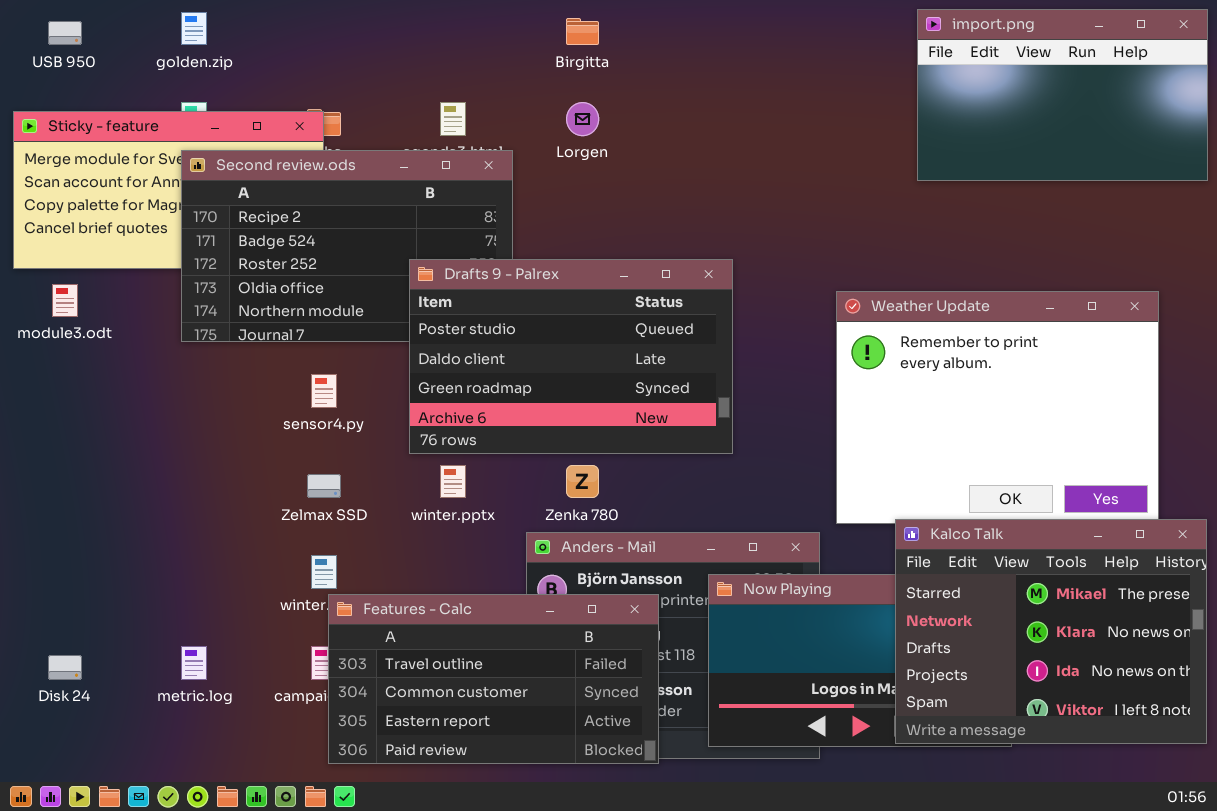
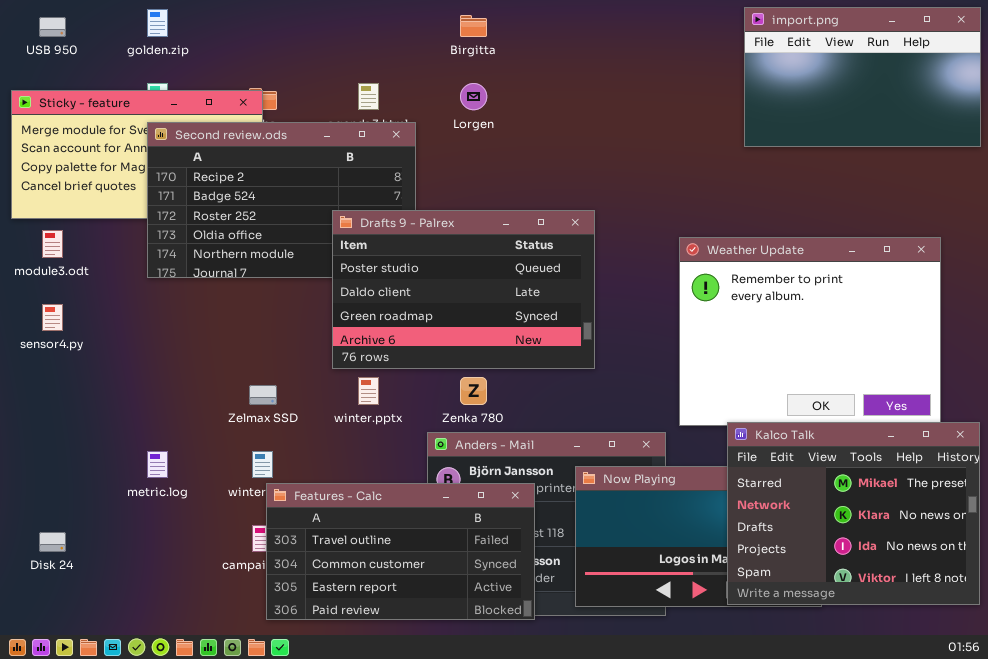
sensor4.py: [311,374,337,408] -> [42,304,63,331], moved
metric.log: [181,646,207,680] -> [147,451,168,478], moved

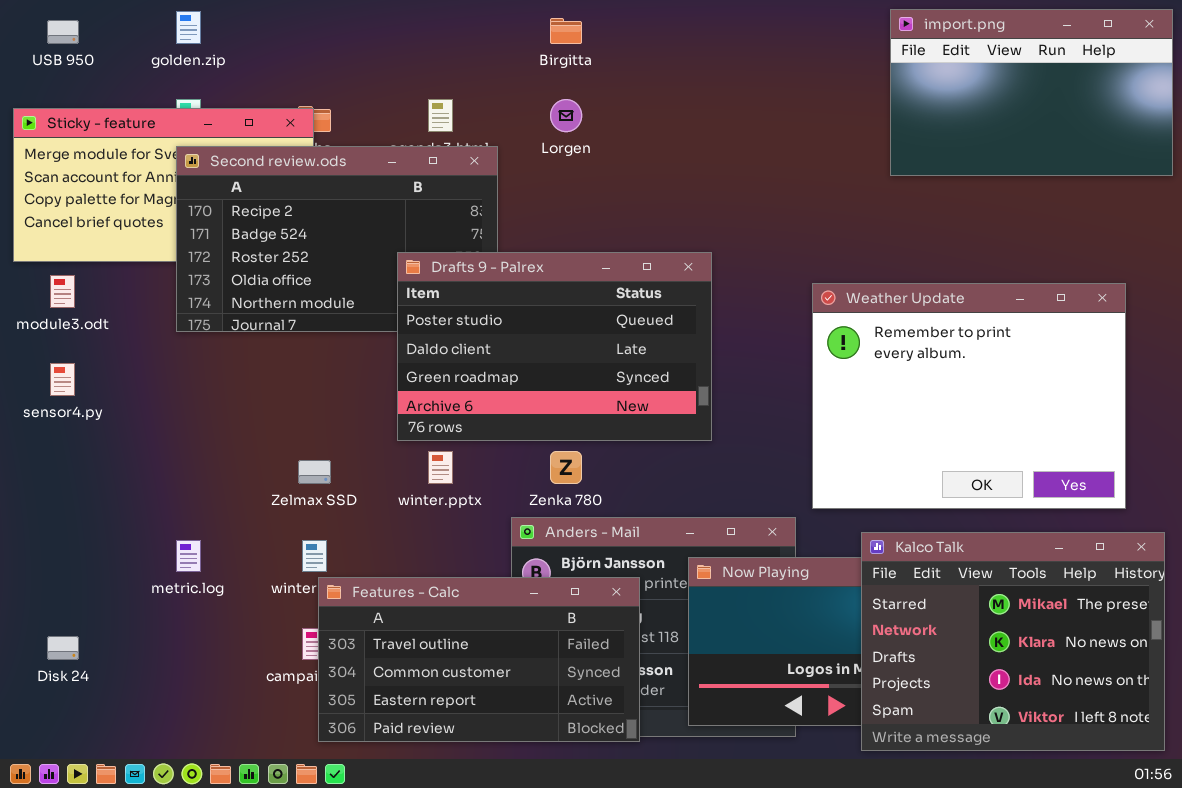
Kalco Talk: [727,422,980,605] -> [861,532,1165,751], moved

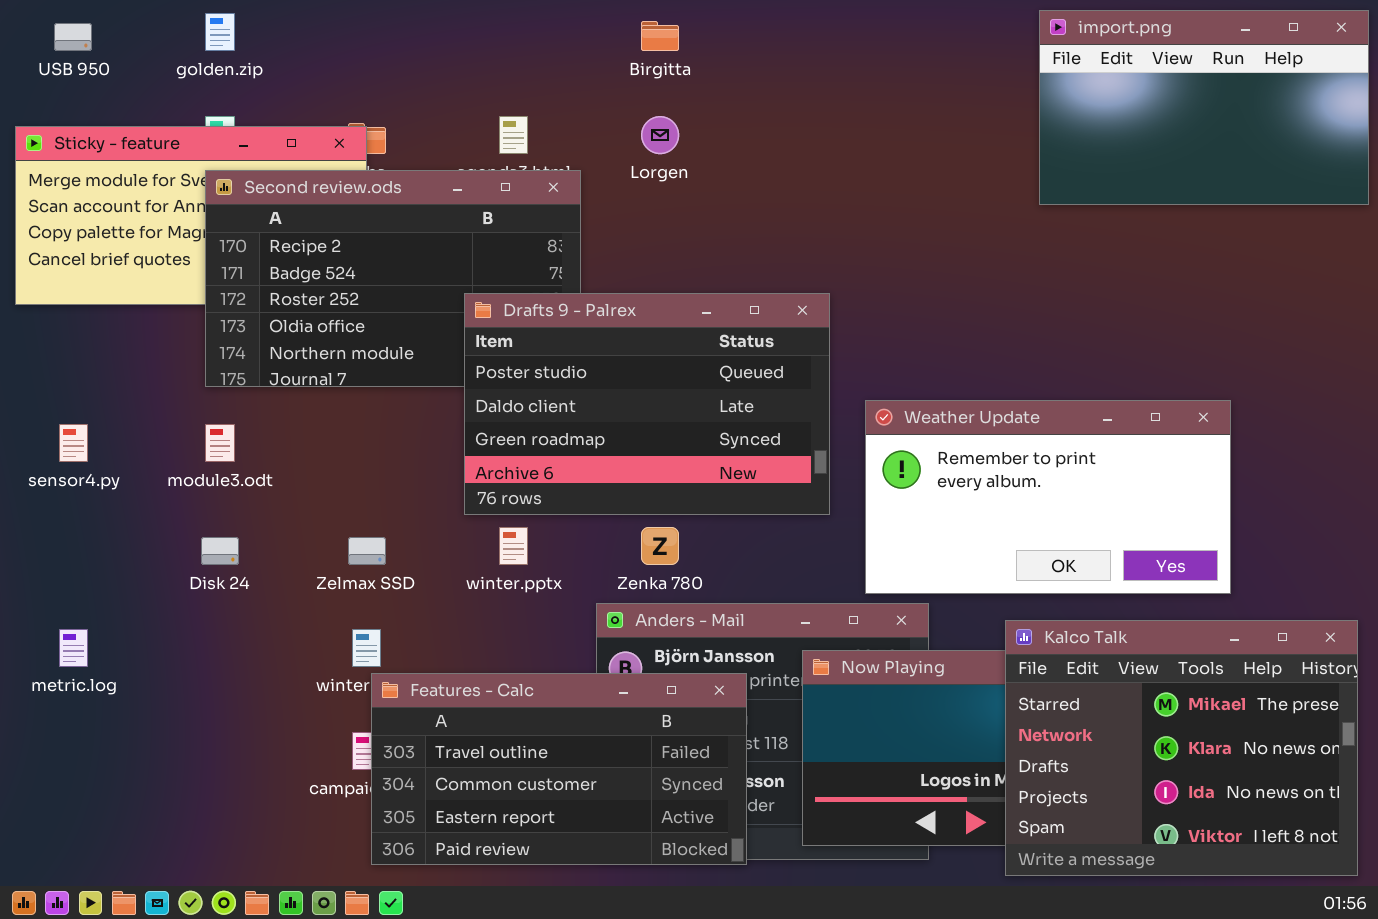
module3.odt: [50,275,75,308] -> [205,424,235,462], moved
Weather Update: [812,283,1126,509] -> [865,400,1231,594], moved, resized
metric.log: [176,540,201,572] -> [59,629,88,667], moved
Disk 24: [47,636,79,660] -> [201,537,239,565], moved

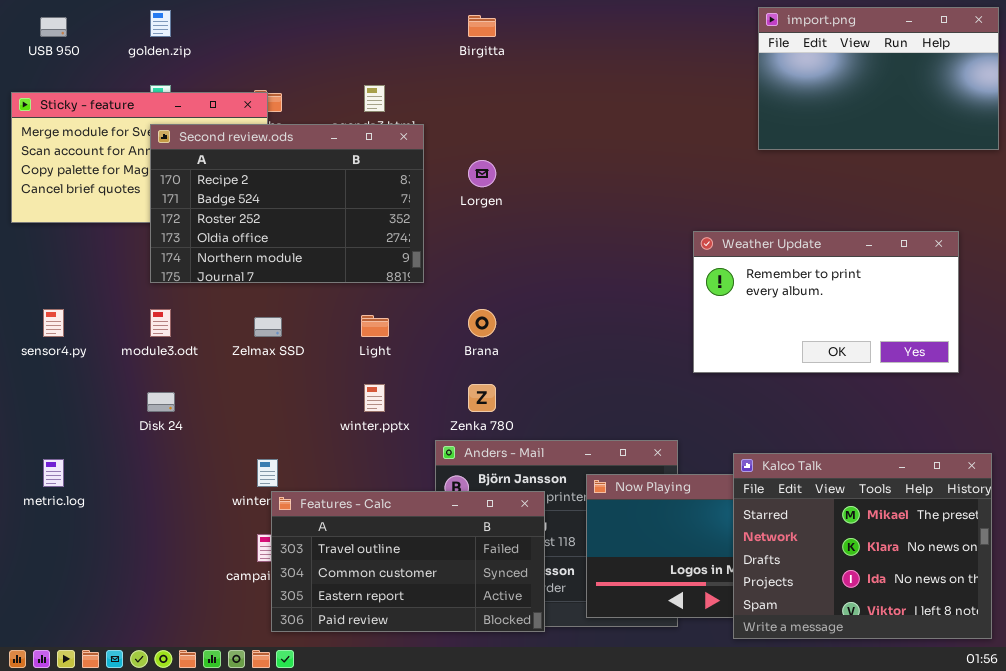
Lorgen: [641,116,679,154] -> [468,160,496,187], moved
Drafts 9 - Palrex: [464,293,830,515] -> none, closed
Weather Update: [865,400,1231,594] -> [693,231,959,373], moved
Zelmax SSD: [348,537,386,565] -> [254,317,282,337], moved

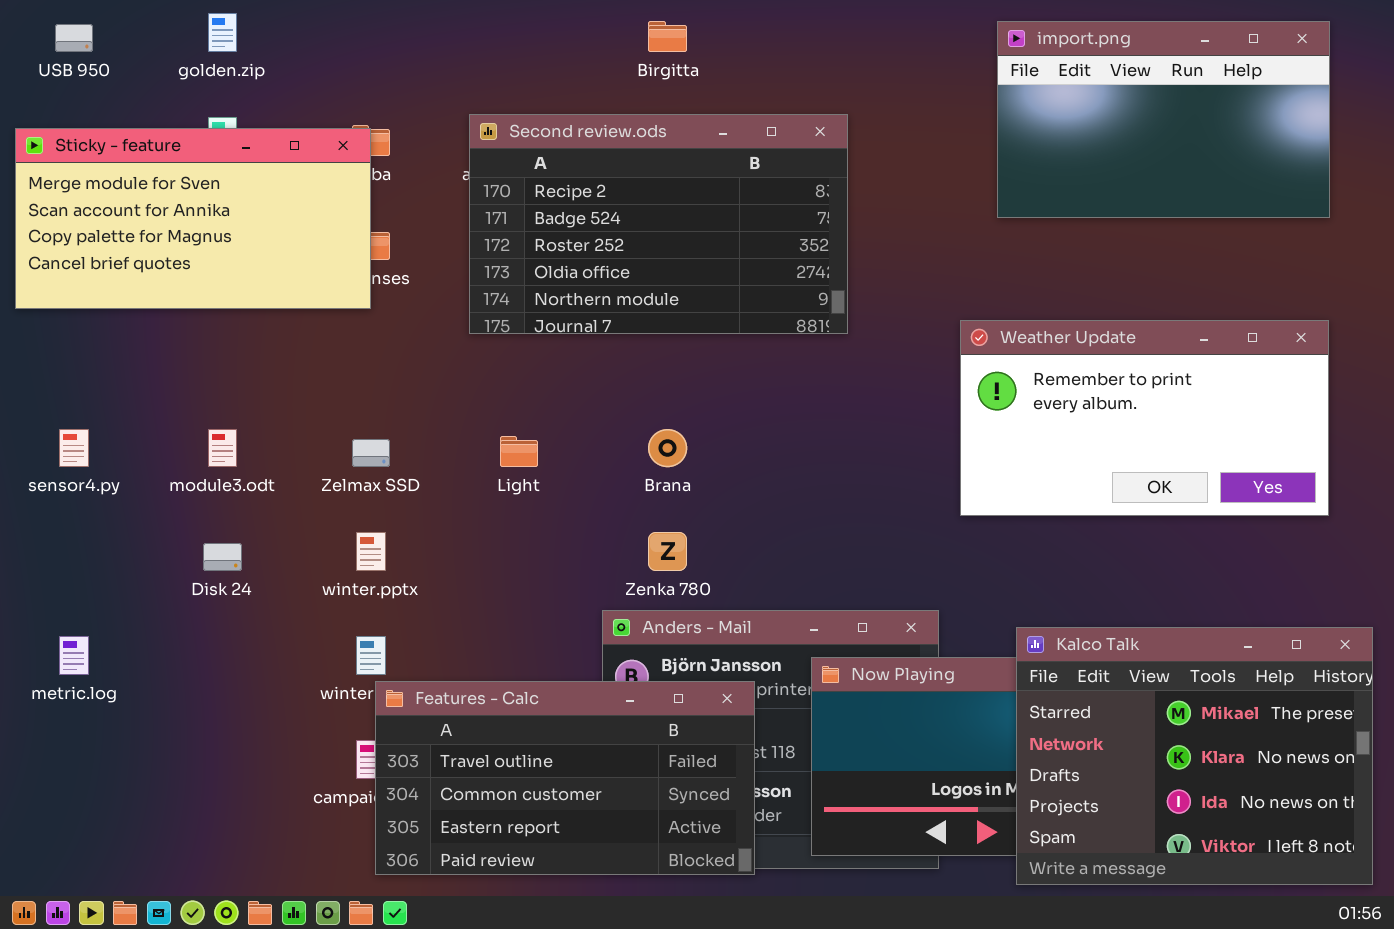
import.png: [758,7,999,150] -> [997,21,1330,218], moved
Second review.ods: [150,124,424,283] -> [469,114,848,334], moved
winter.pptx: [364,384,385,412] -> [356,532,386,571], moved

